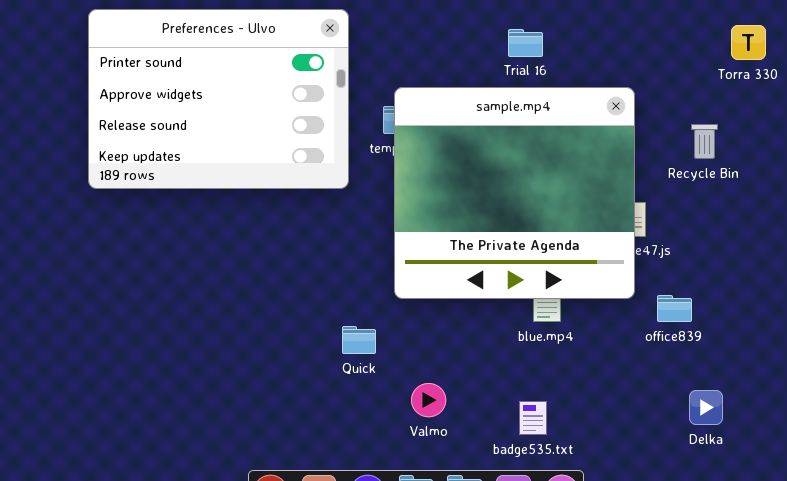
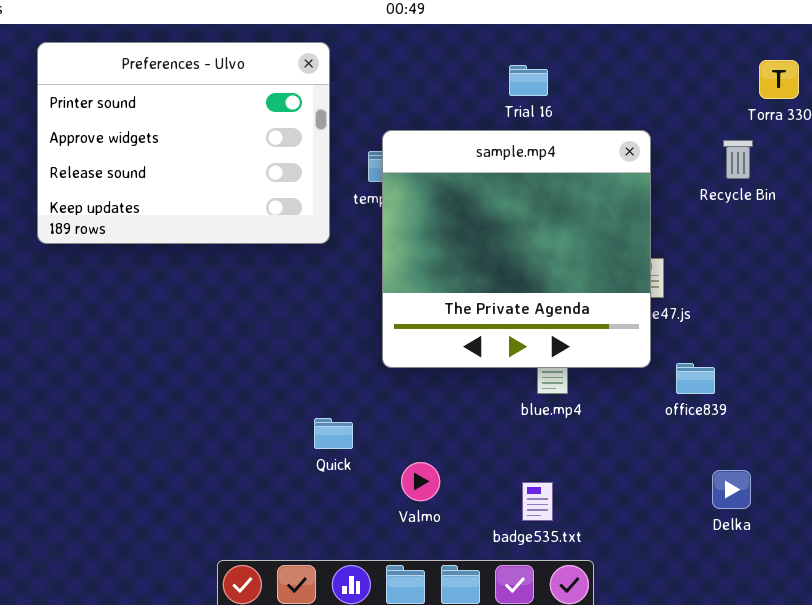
Recycle Bin: [691,124,718,159] -> [723,140,753,179], moved
Quick: [342,326,376,354] -> [314,418,353,449], moved

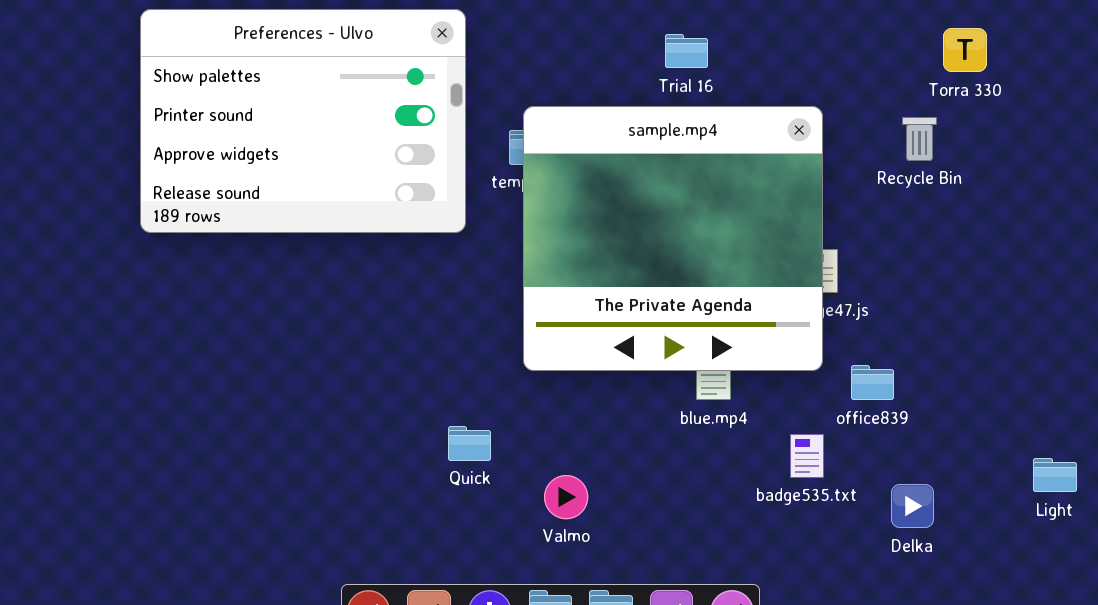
Preferences - Ulvo: [37,42,330,244] -> [140,9,466,233], scrolled up 1 row
badge535.txt: [522,482,553,521] -> [790,434,824,478], moved

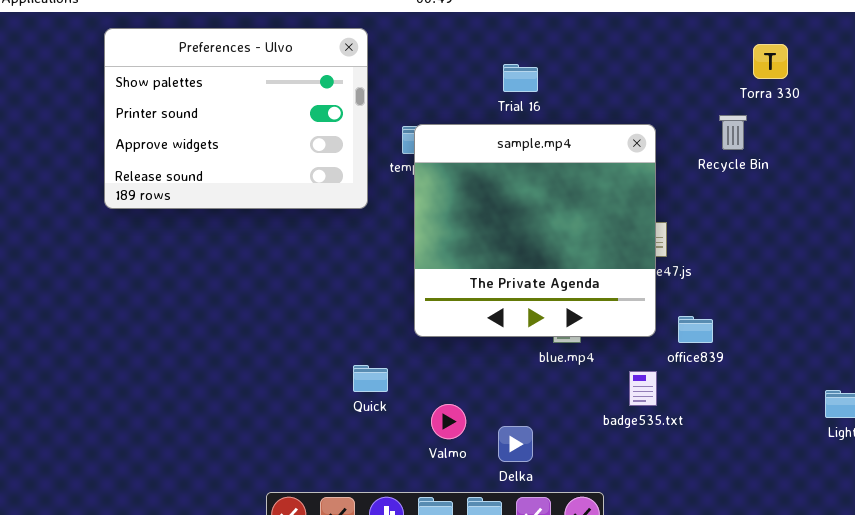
Trial 16: [665,34,708,68] -> [503,64,538,92], moved
sample.mp4: [523,106,823,371] -> [414,124,656,337], moved
Delka: [891,484,934,528] -> [498,426,533,462], moved

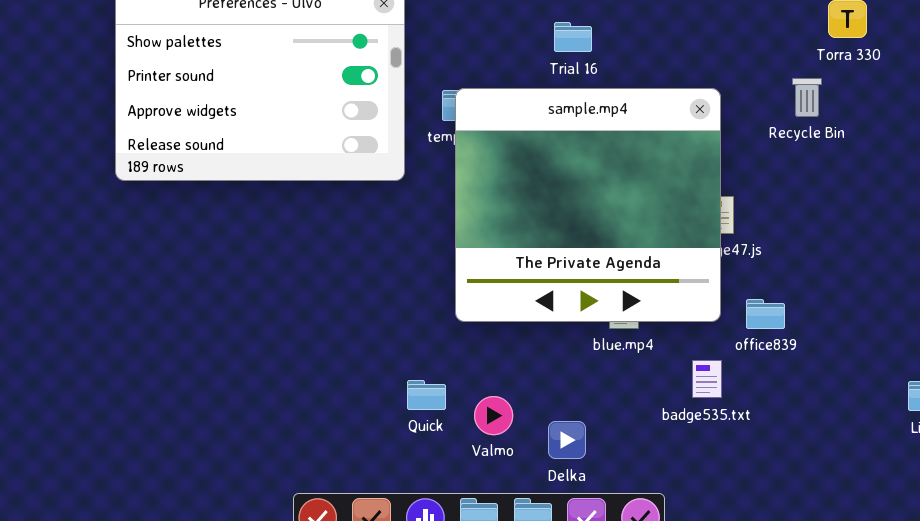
Quick: [353,365,388,392] -> [407,380,446,410], moved

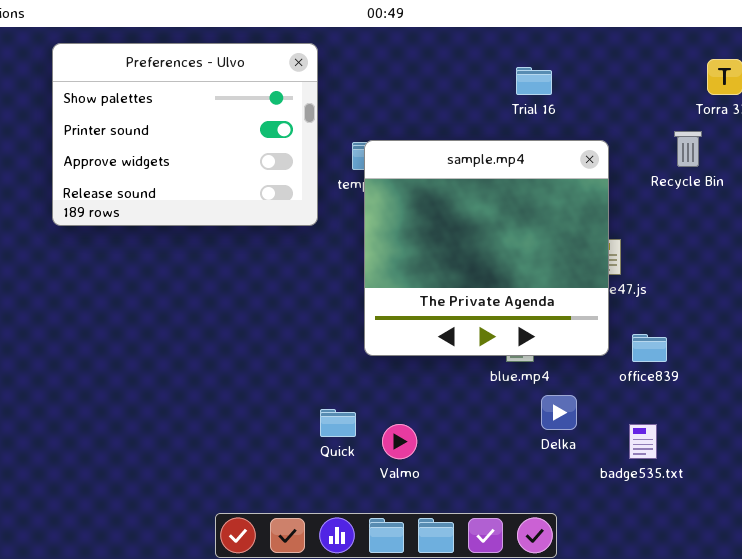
Trial 16: [554,22,592,52] -> [516,67,552,95], moved
badge535.txt: [692,360,722,398] -> [629,424,657,459], moved
Delka: [548,421,586,459] -> [541,395,577,430], moved

